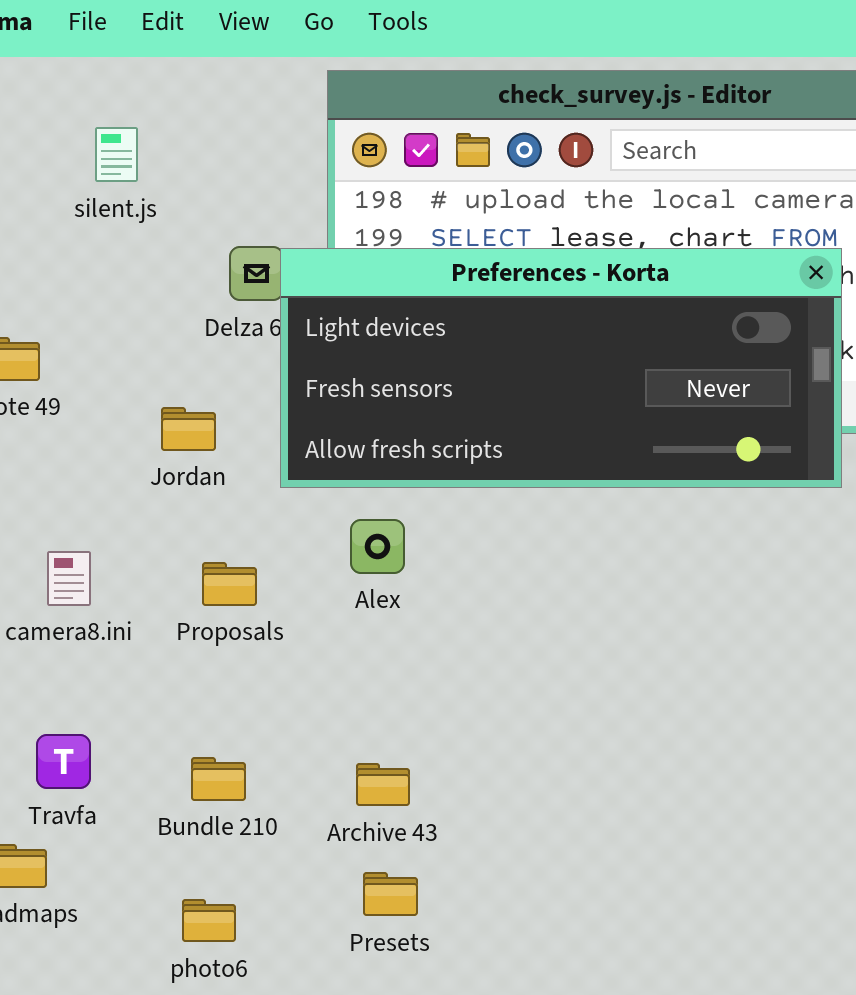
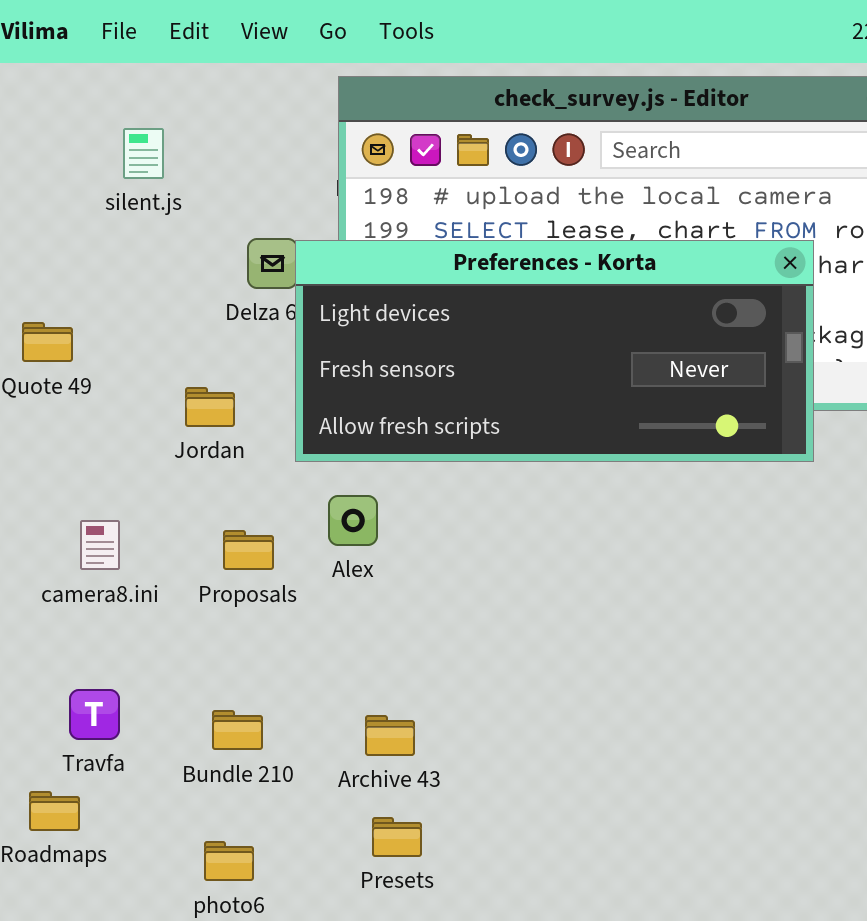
Alex: [350,519,405,574] -> [328,495,378,546], moved

